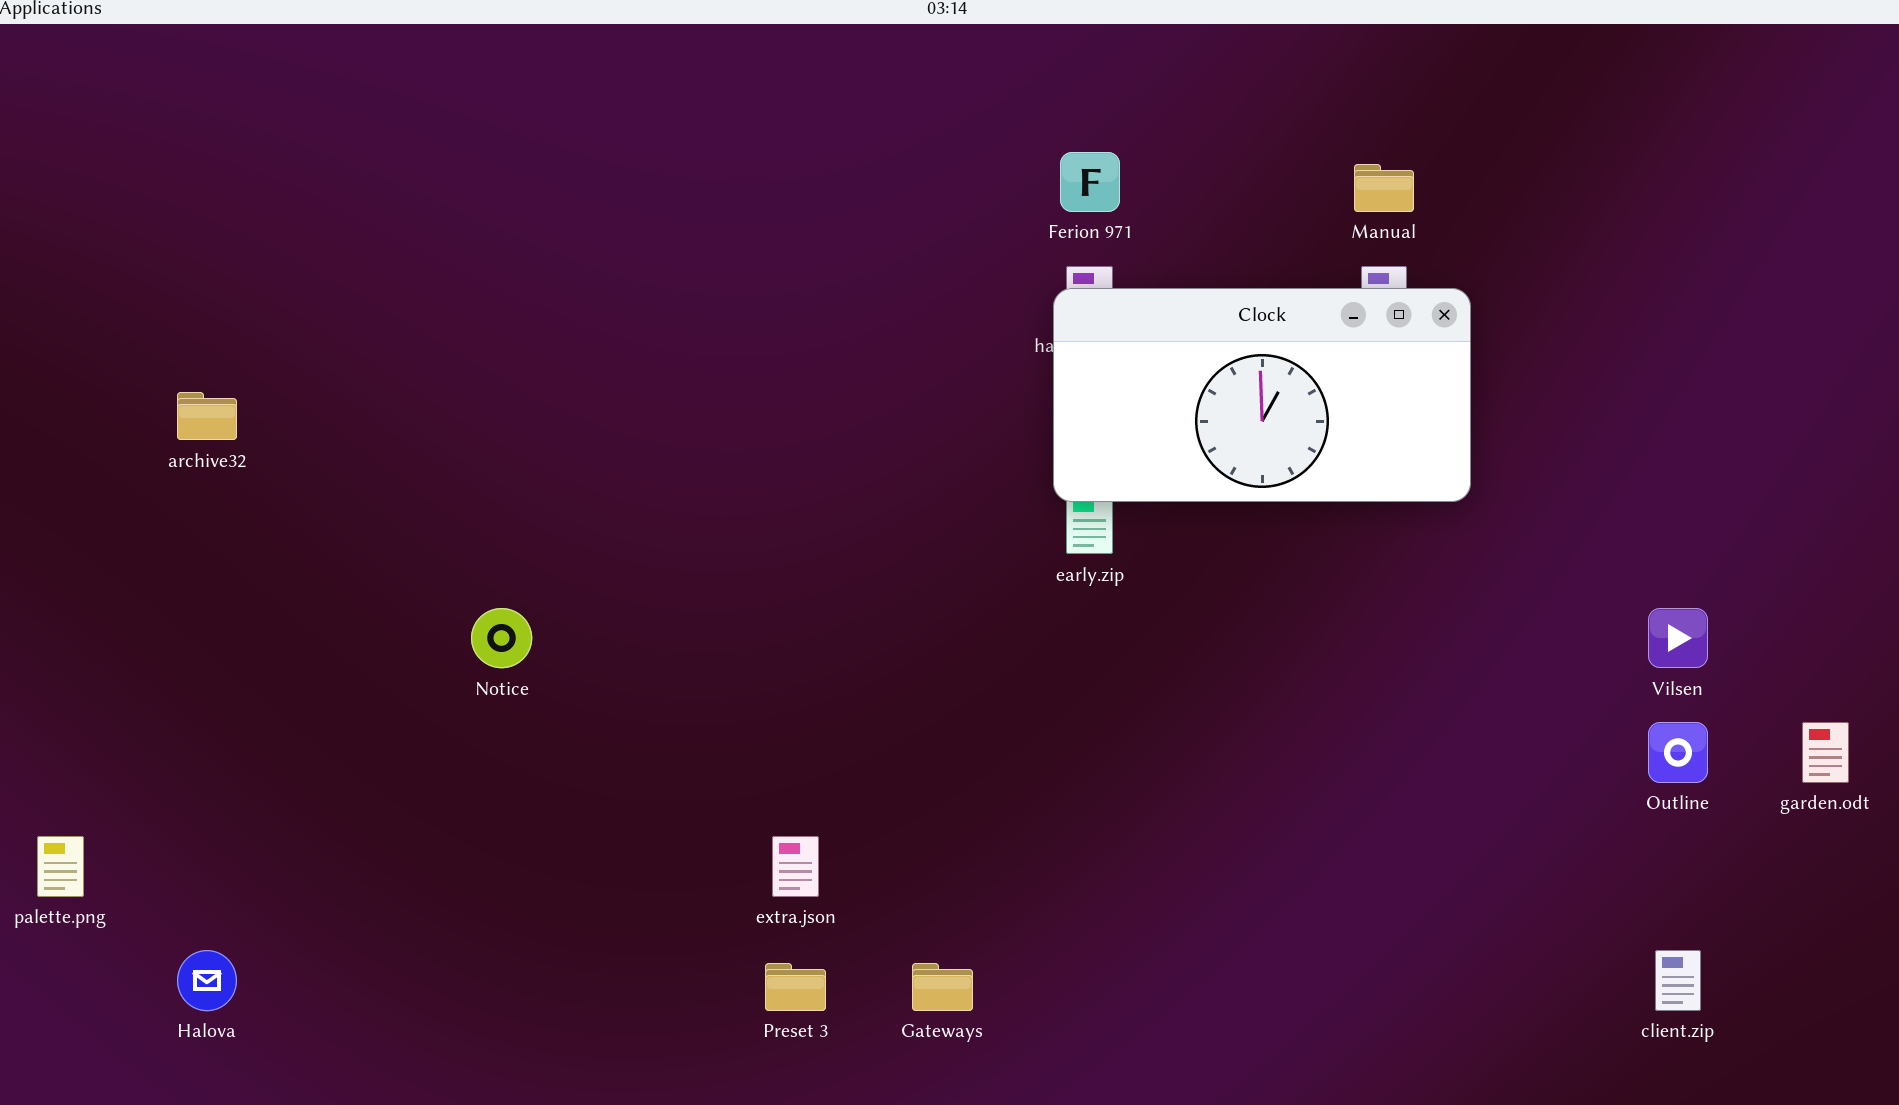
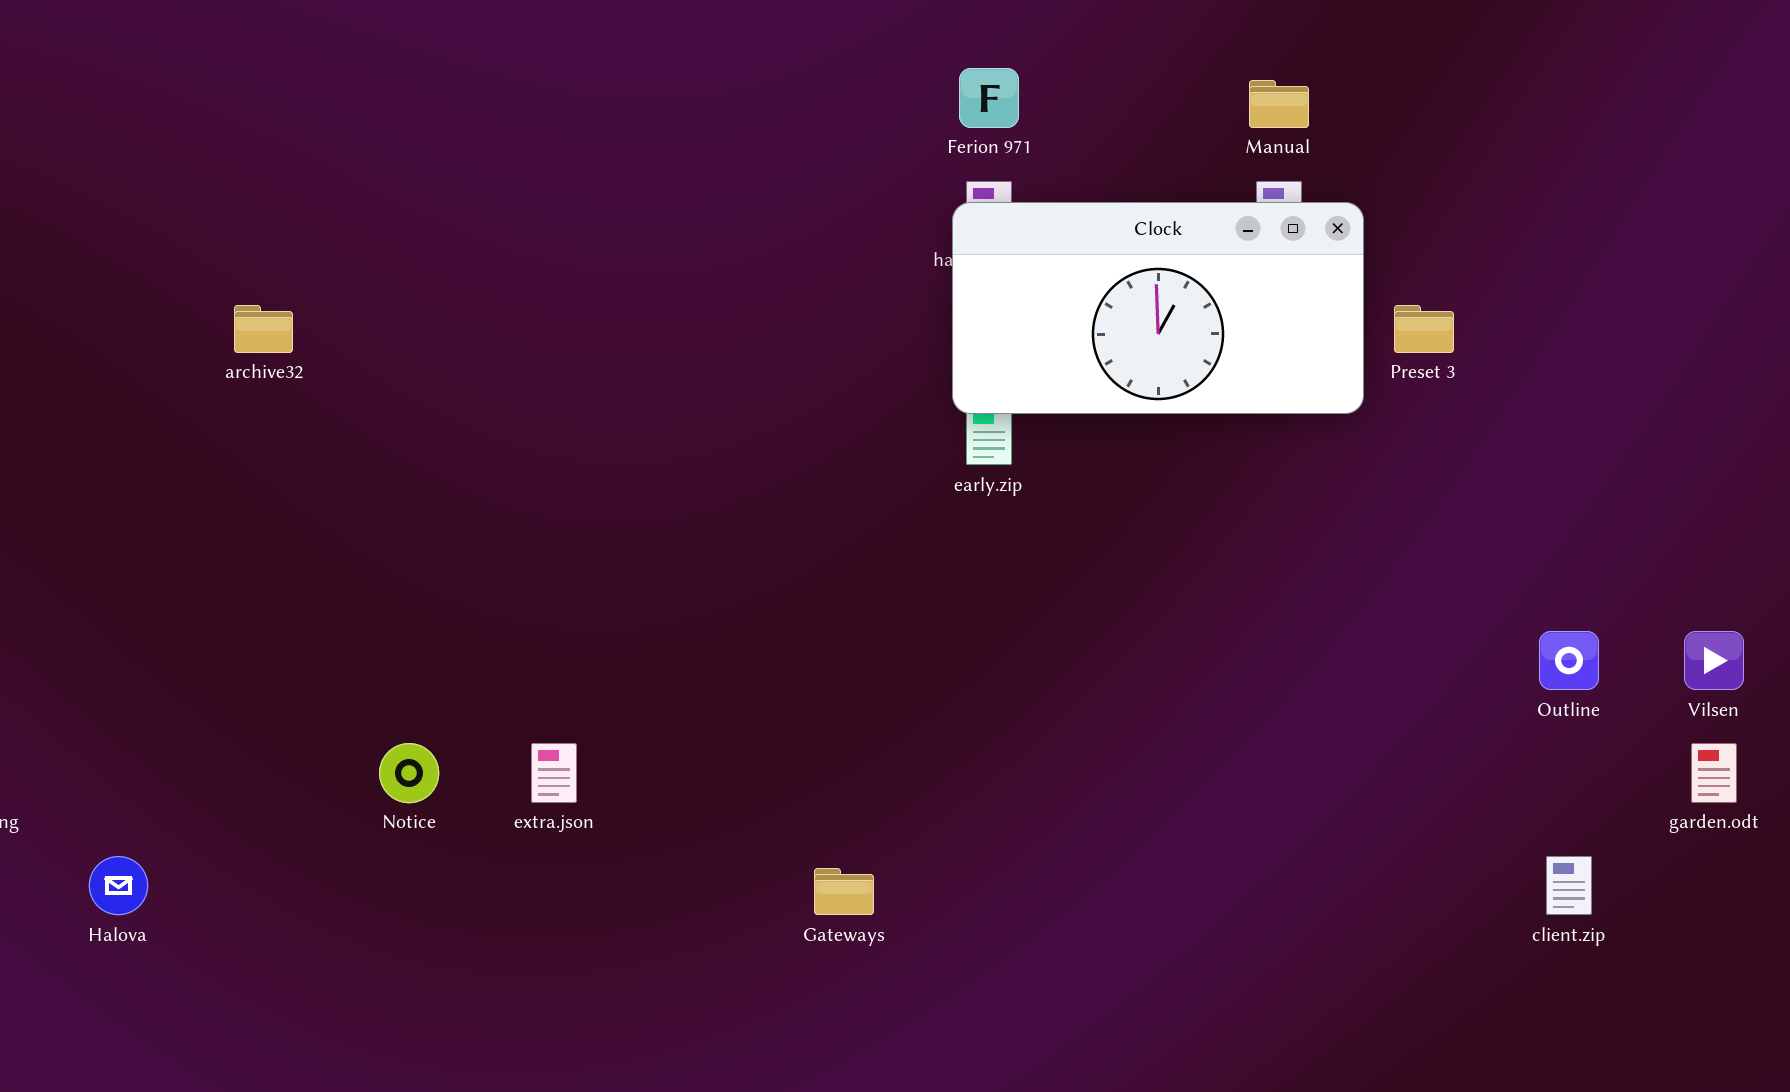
archive32: [177,392,237,440] -> [234,305,293,353], moved
Notice: [471,608,532,668] -> [379,743,439,803], moved
Vilsen: [1648,608,1708,668] -> [1684,631,1744,690], moved
garden.odt: [1802,722,1849,783] -> [1691,743,1737,803], moved
extra.json: [772,836,819,897] -> [531,743,577,803], moved
Preset 3: [765,963,826,1011] -> [1394,305,1454,353], moved

